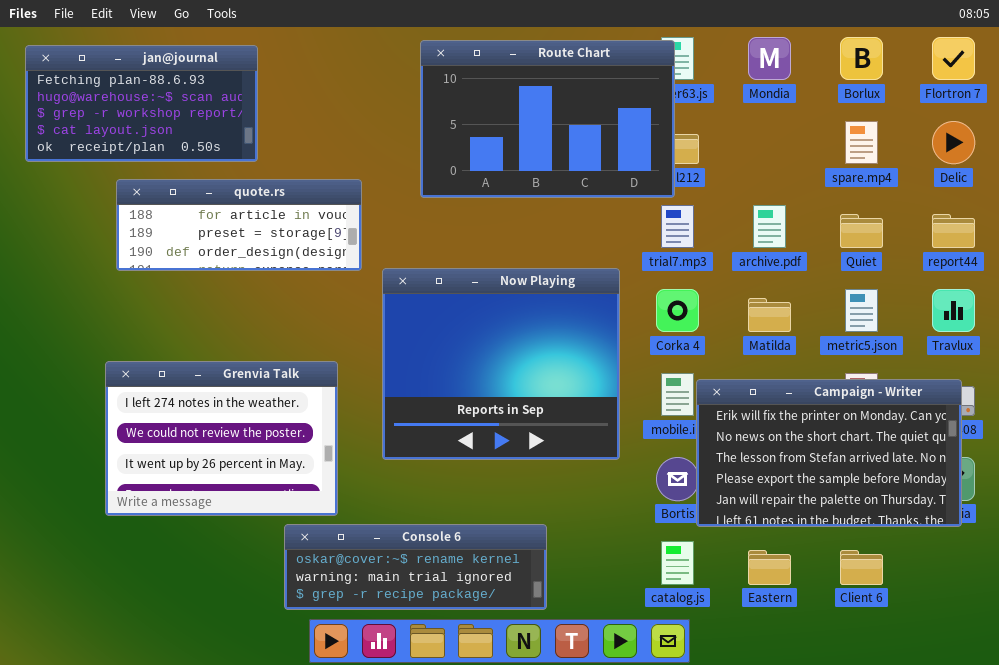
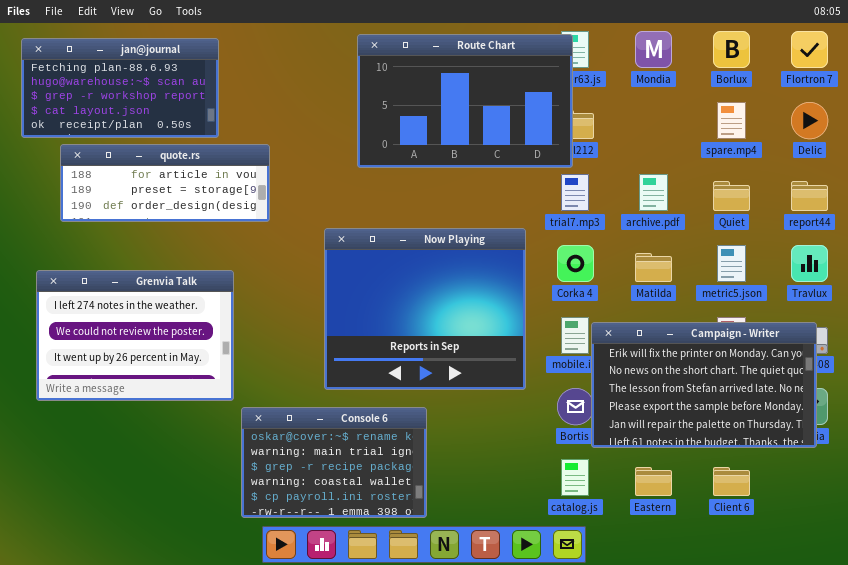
quote.rs: [116,179,362,271] -> [60,144,270,222], moved
Grenvia Talk: [105,361,338,516] -> [36,270,234,401], moved
Console 6: [284,524,547,610] -> [241,407,427,518], resized

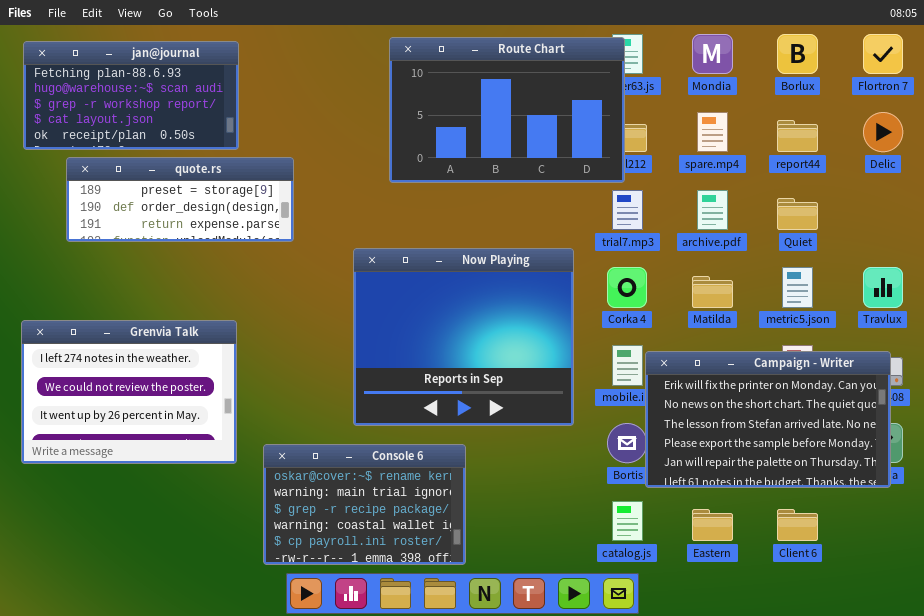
spare.mp4: [717,102,746,139] -> [697,112,728,152], moved
quote.rs: [60,144,270,222] -> [66,157,294,242], scrolled down 1 row
report44: [791,181,828,211] -> [777,120,818,152], moved
Grenvia Talk: [36,270,234,401] -> [21,320,237,464], moved

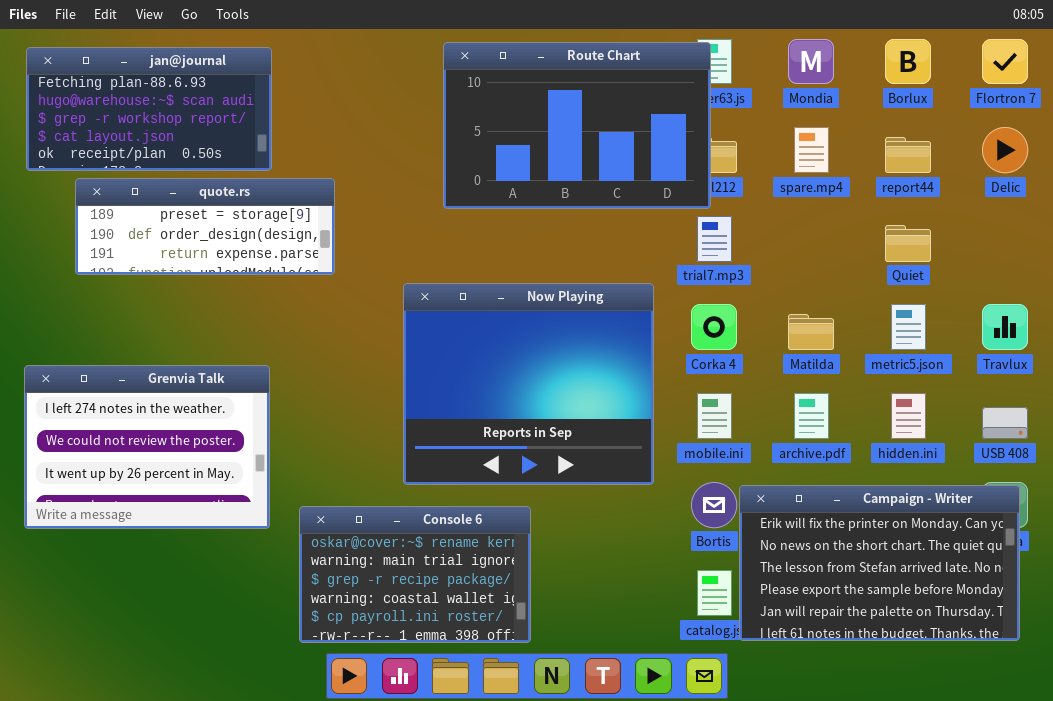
archive.pdf: [697,190,728,230] -> [794,393,829,439], moved
Campaign - Writer: [645,351,891,488] -> [739,485,1020,641], moved

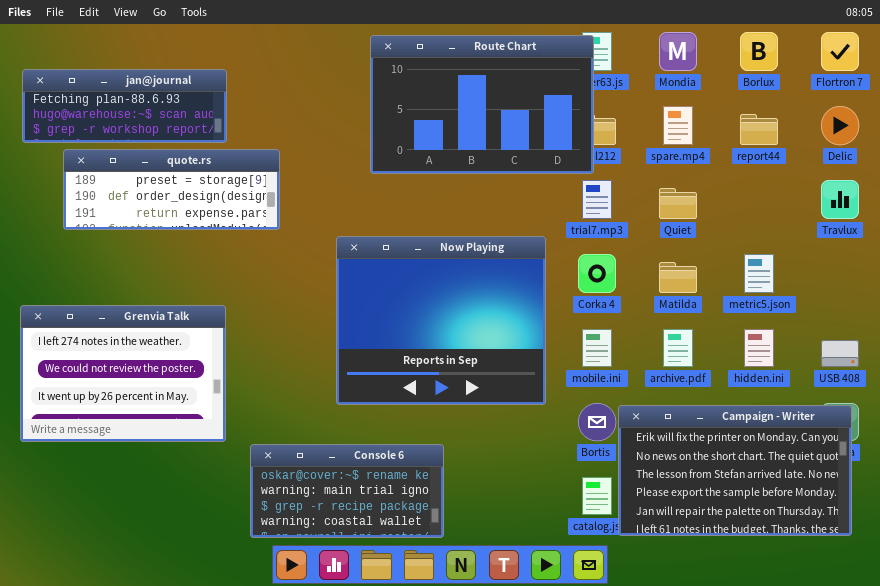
jan@journal: [26,47,272,171] -> [22,69,227,143], resized
Quiet: [885,225,931,262] -> [659,188,697,219], moved
Travlux: [982,304,1028,350] -> [821,180,859,219], moved
Console 6: [299,506,531,643] -> [250,444,444,538], resized

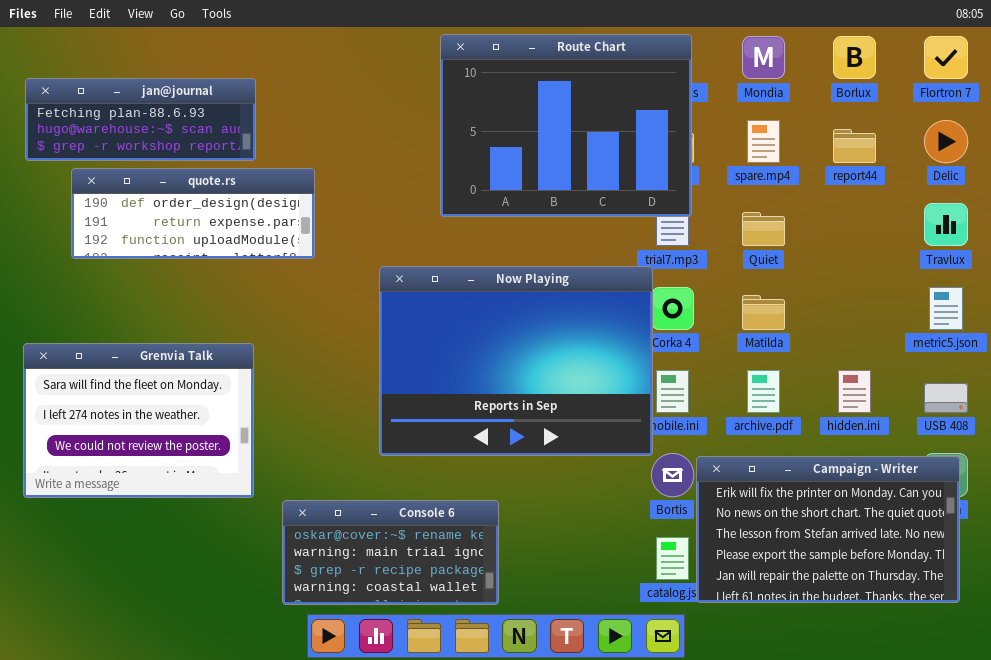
Route Chart: [370,35,594,174] -> [440,34,692,217], moved, resized
quote.rs: [63,149,280,230] -> [71,168,315,259], scrolled down 1 row
Now Playing: [336,236,546,405] -> [379,266,653,456], resized
metric5.json: [744,254,774,293] -> [929,287,963,330], moved
Grenvia Talk: [20,305,226,442] -> [23,343,254,498], scrolled up 1 row

